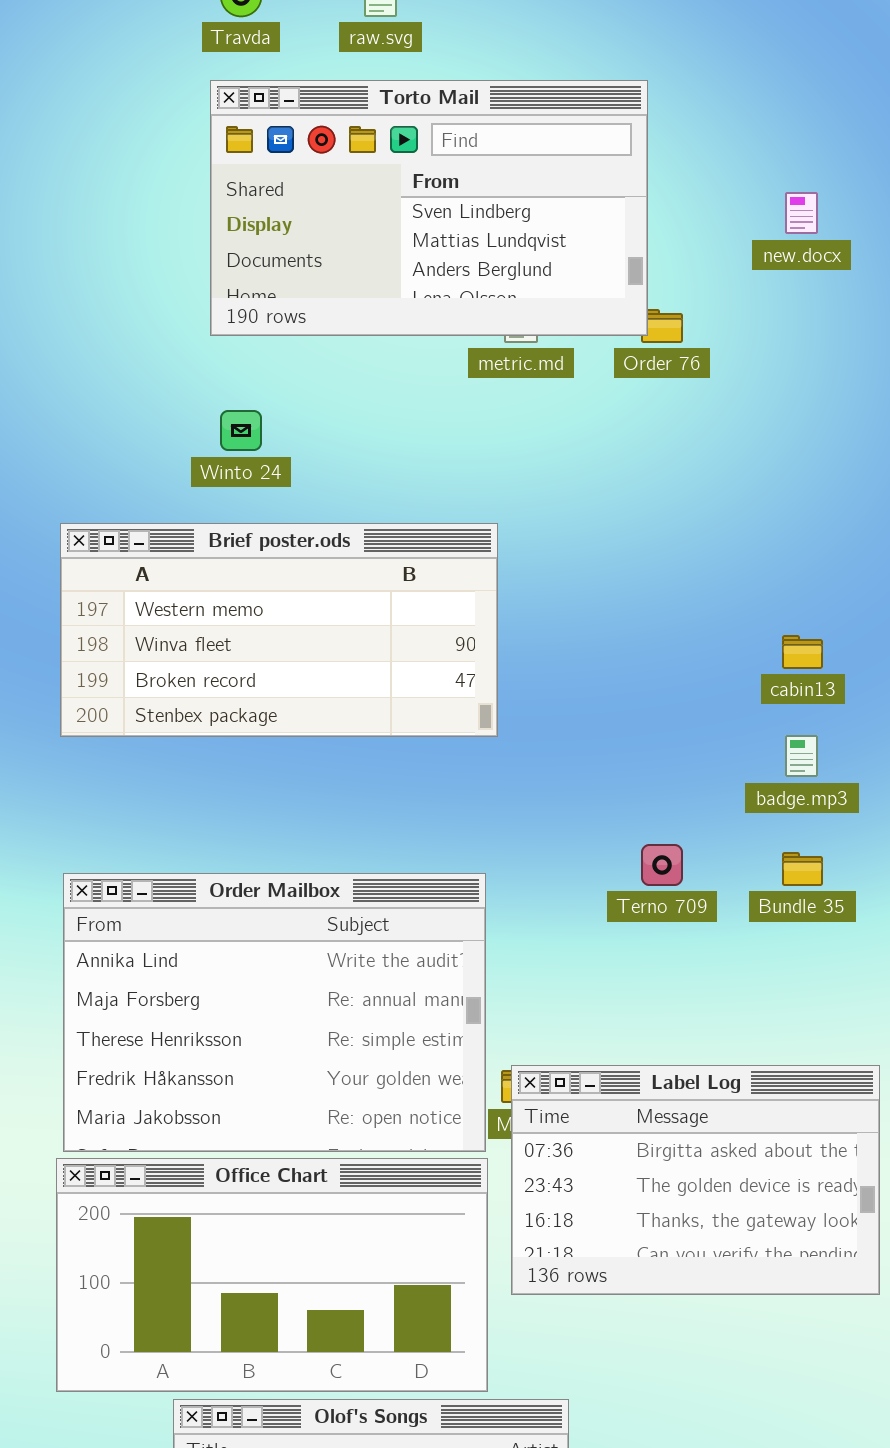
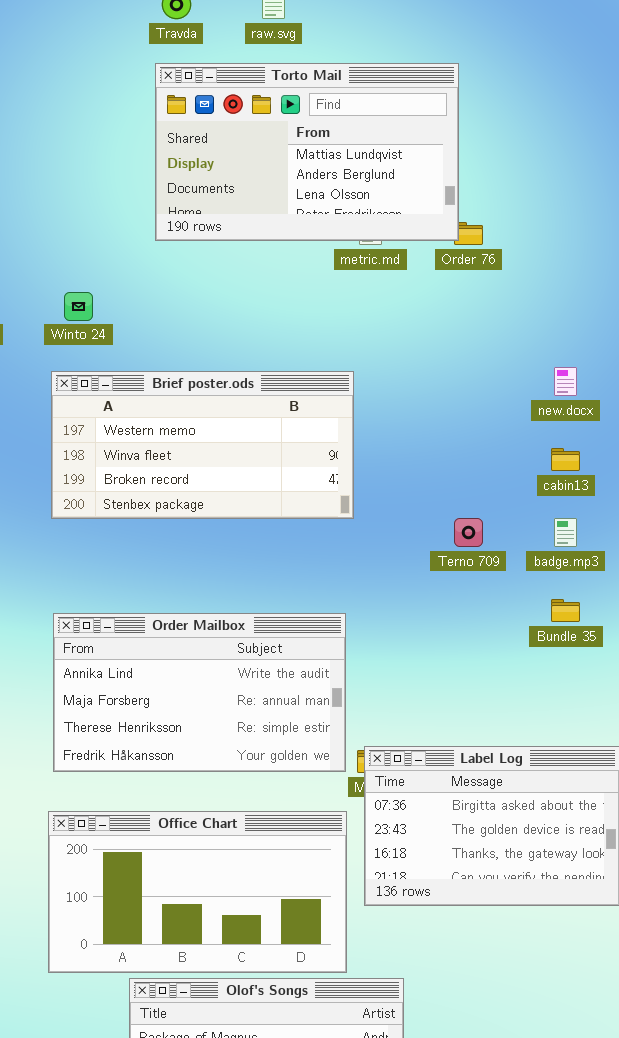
Torto Mail: [210,80,648,336] -> [155,63,459,241], scrolled down 1 row
new.docx: [785,192,818,234] -> [554,367,577,396], moved
Winto 24: [220,410,262,451] -> [64,292,93,321], moved
Terno 709: [641,844,683,886] -> [454,518,483,547], moved
Order Mailbox: [63,873,486,1152] -> [53,613,346,772], resized

